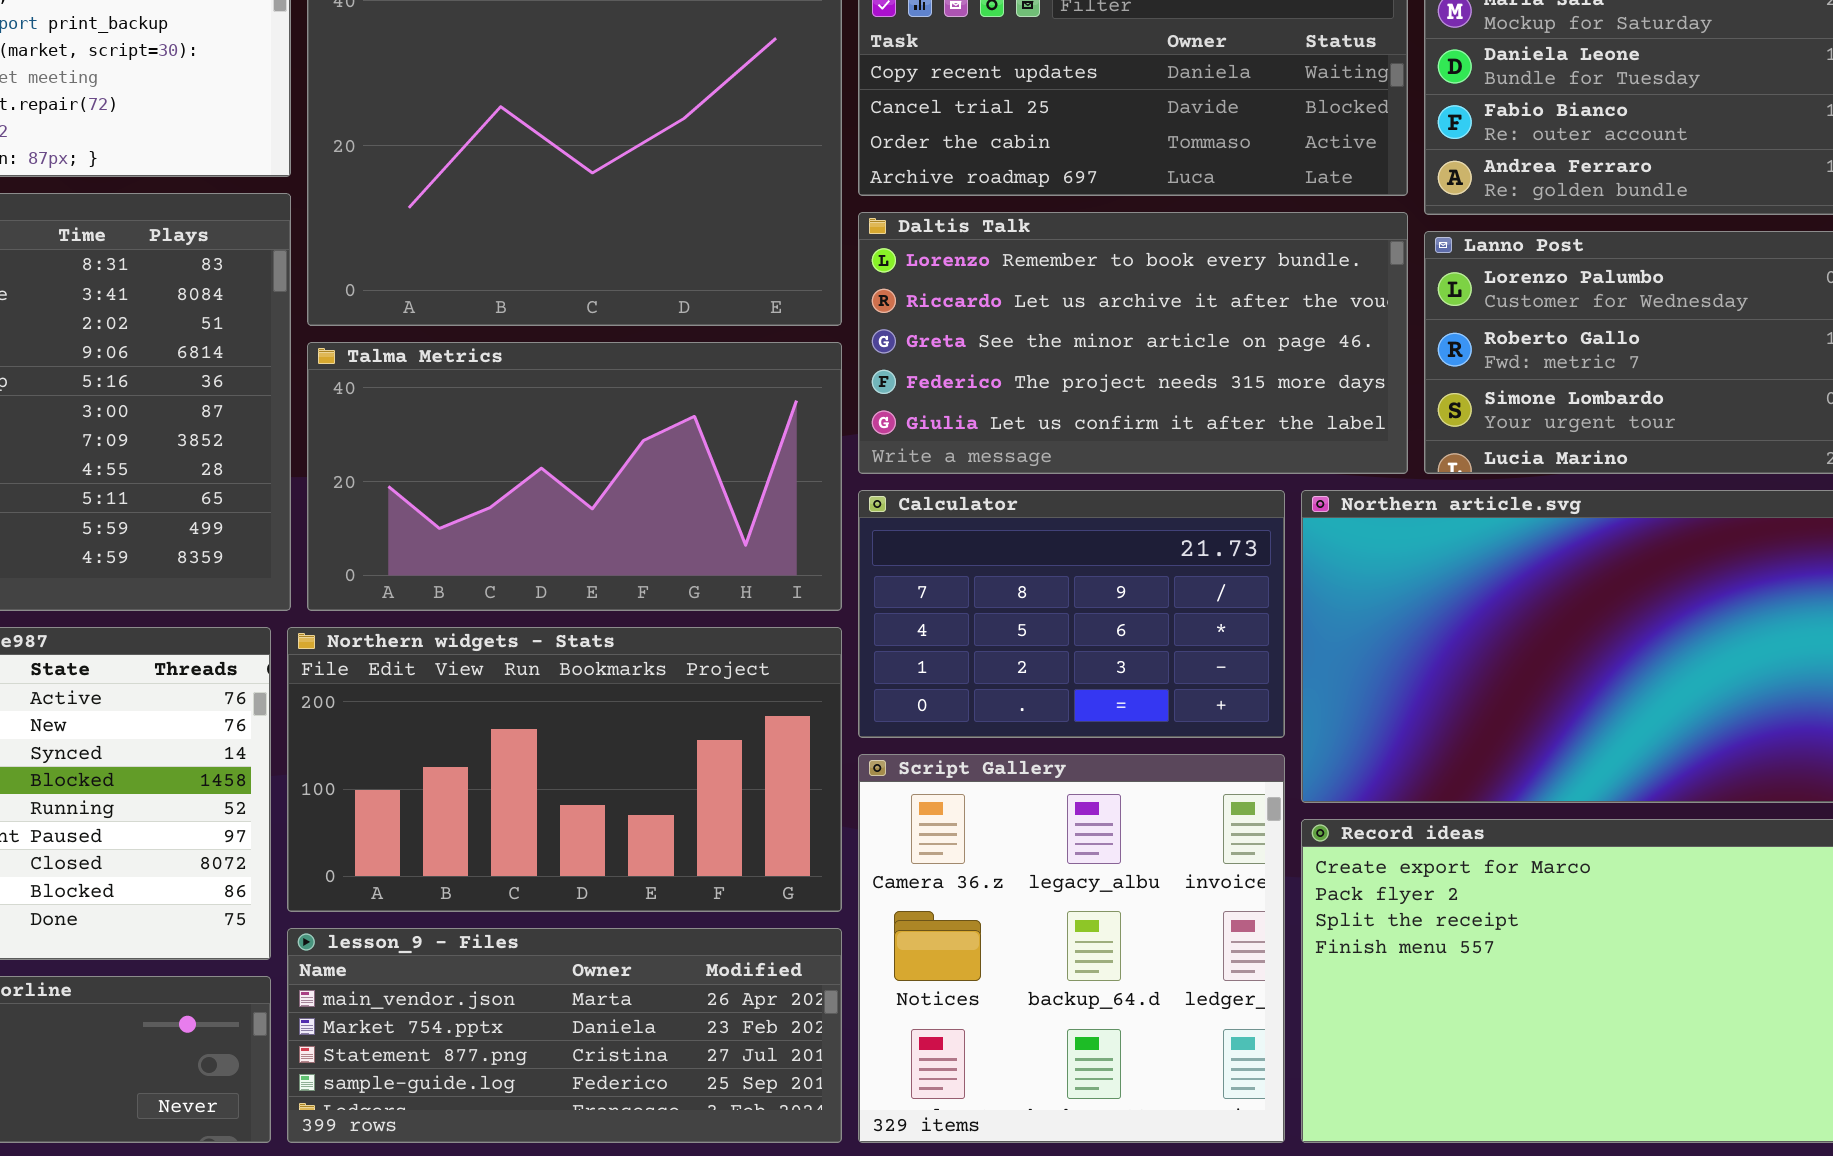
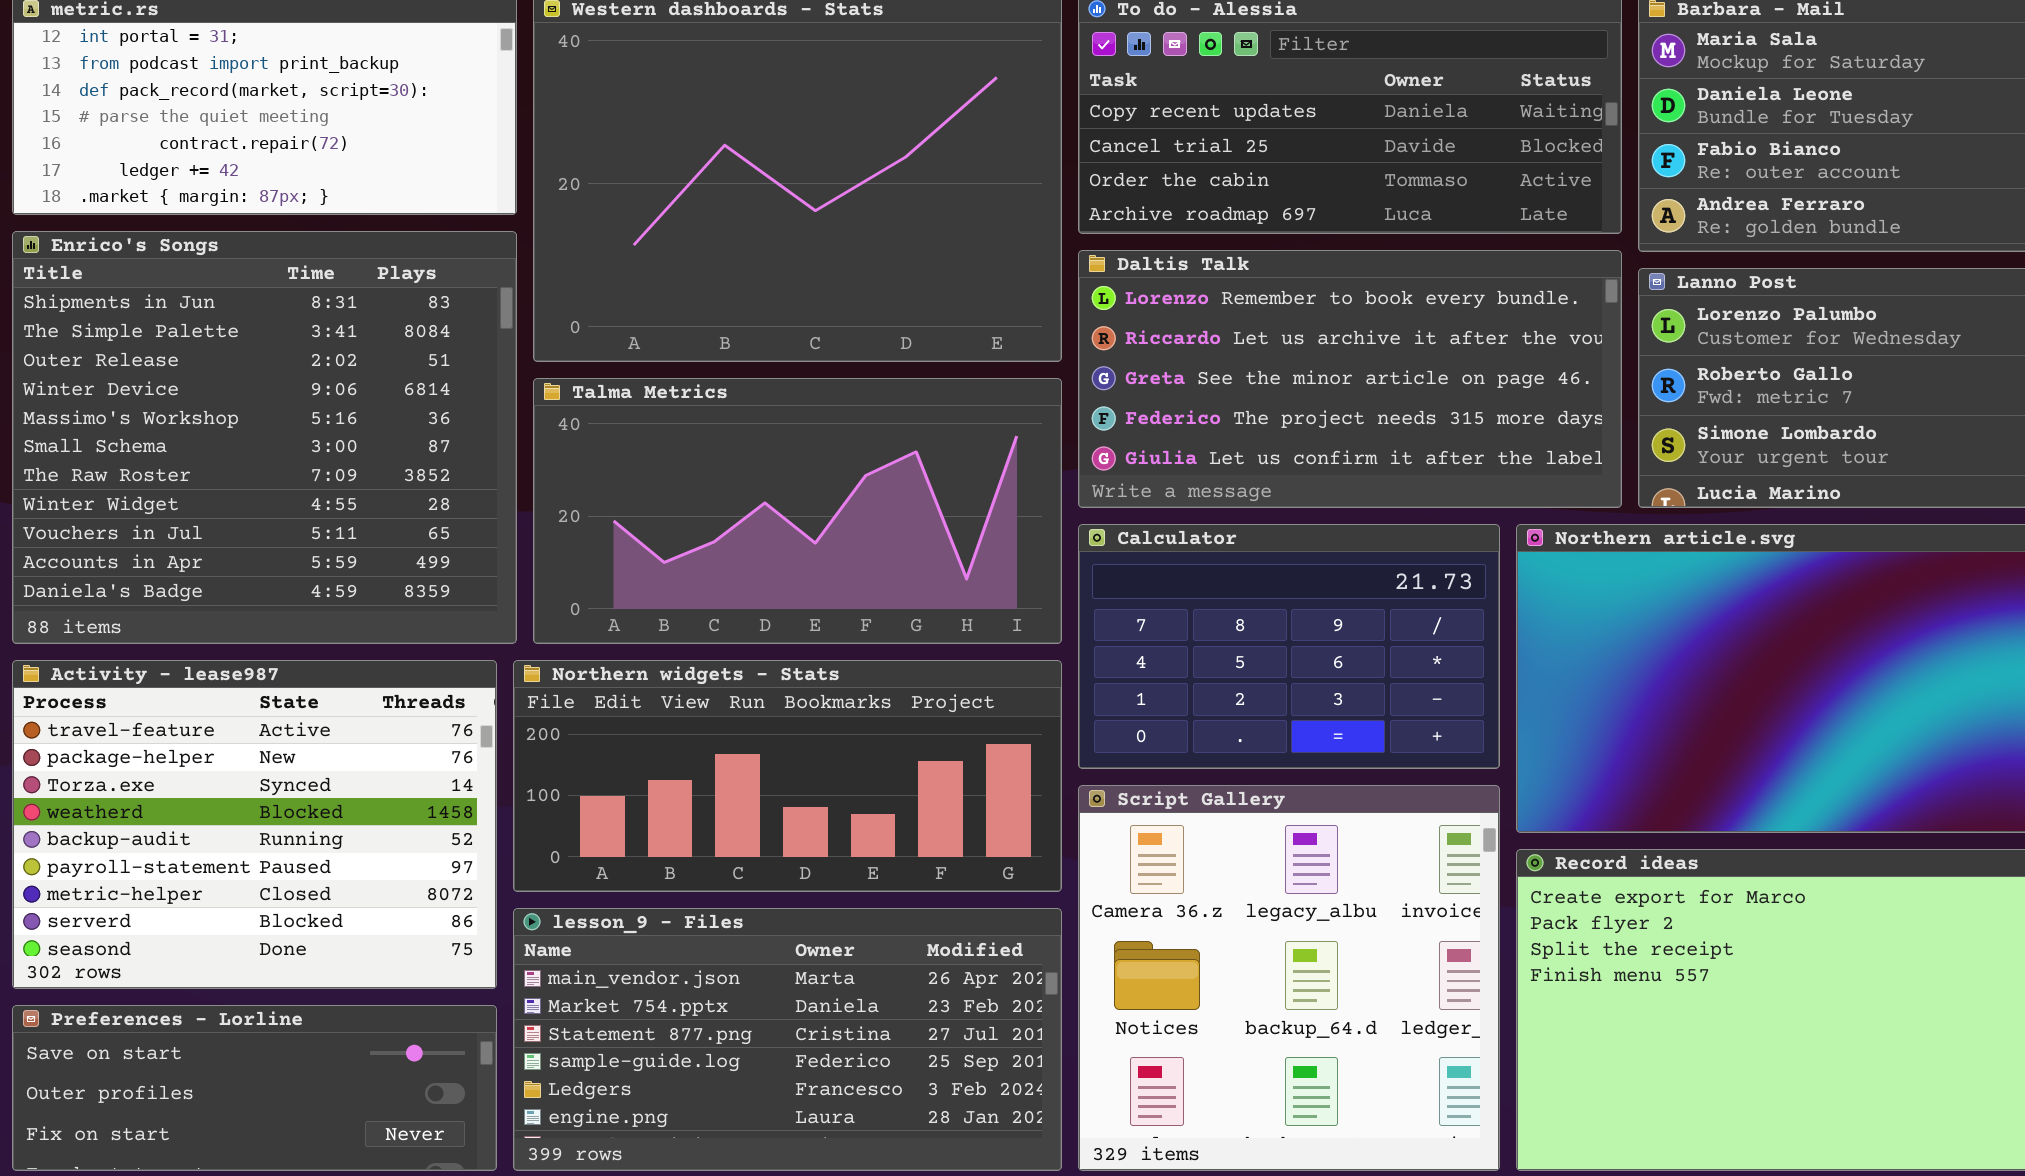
Northern widgets - Stats: [287,627,842,912] -> [513,660,1062,892], resized
lesson_9 - Files: [287,928,842,1143] -> [513,908,1062,1171], resized

